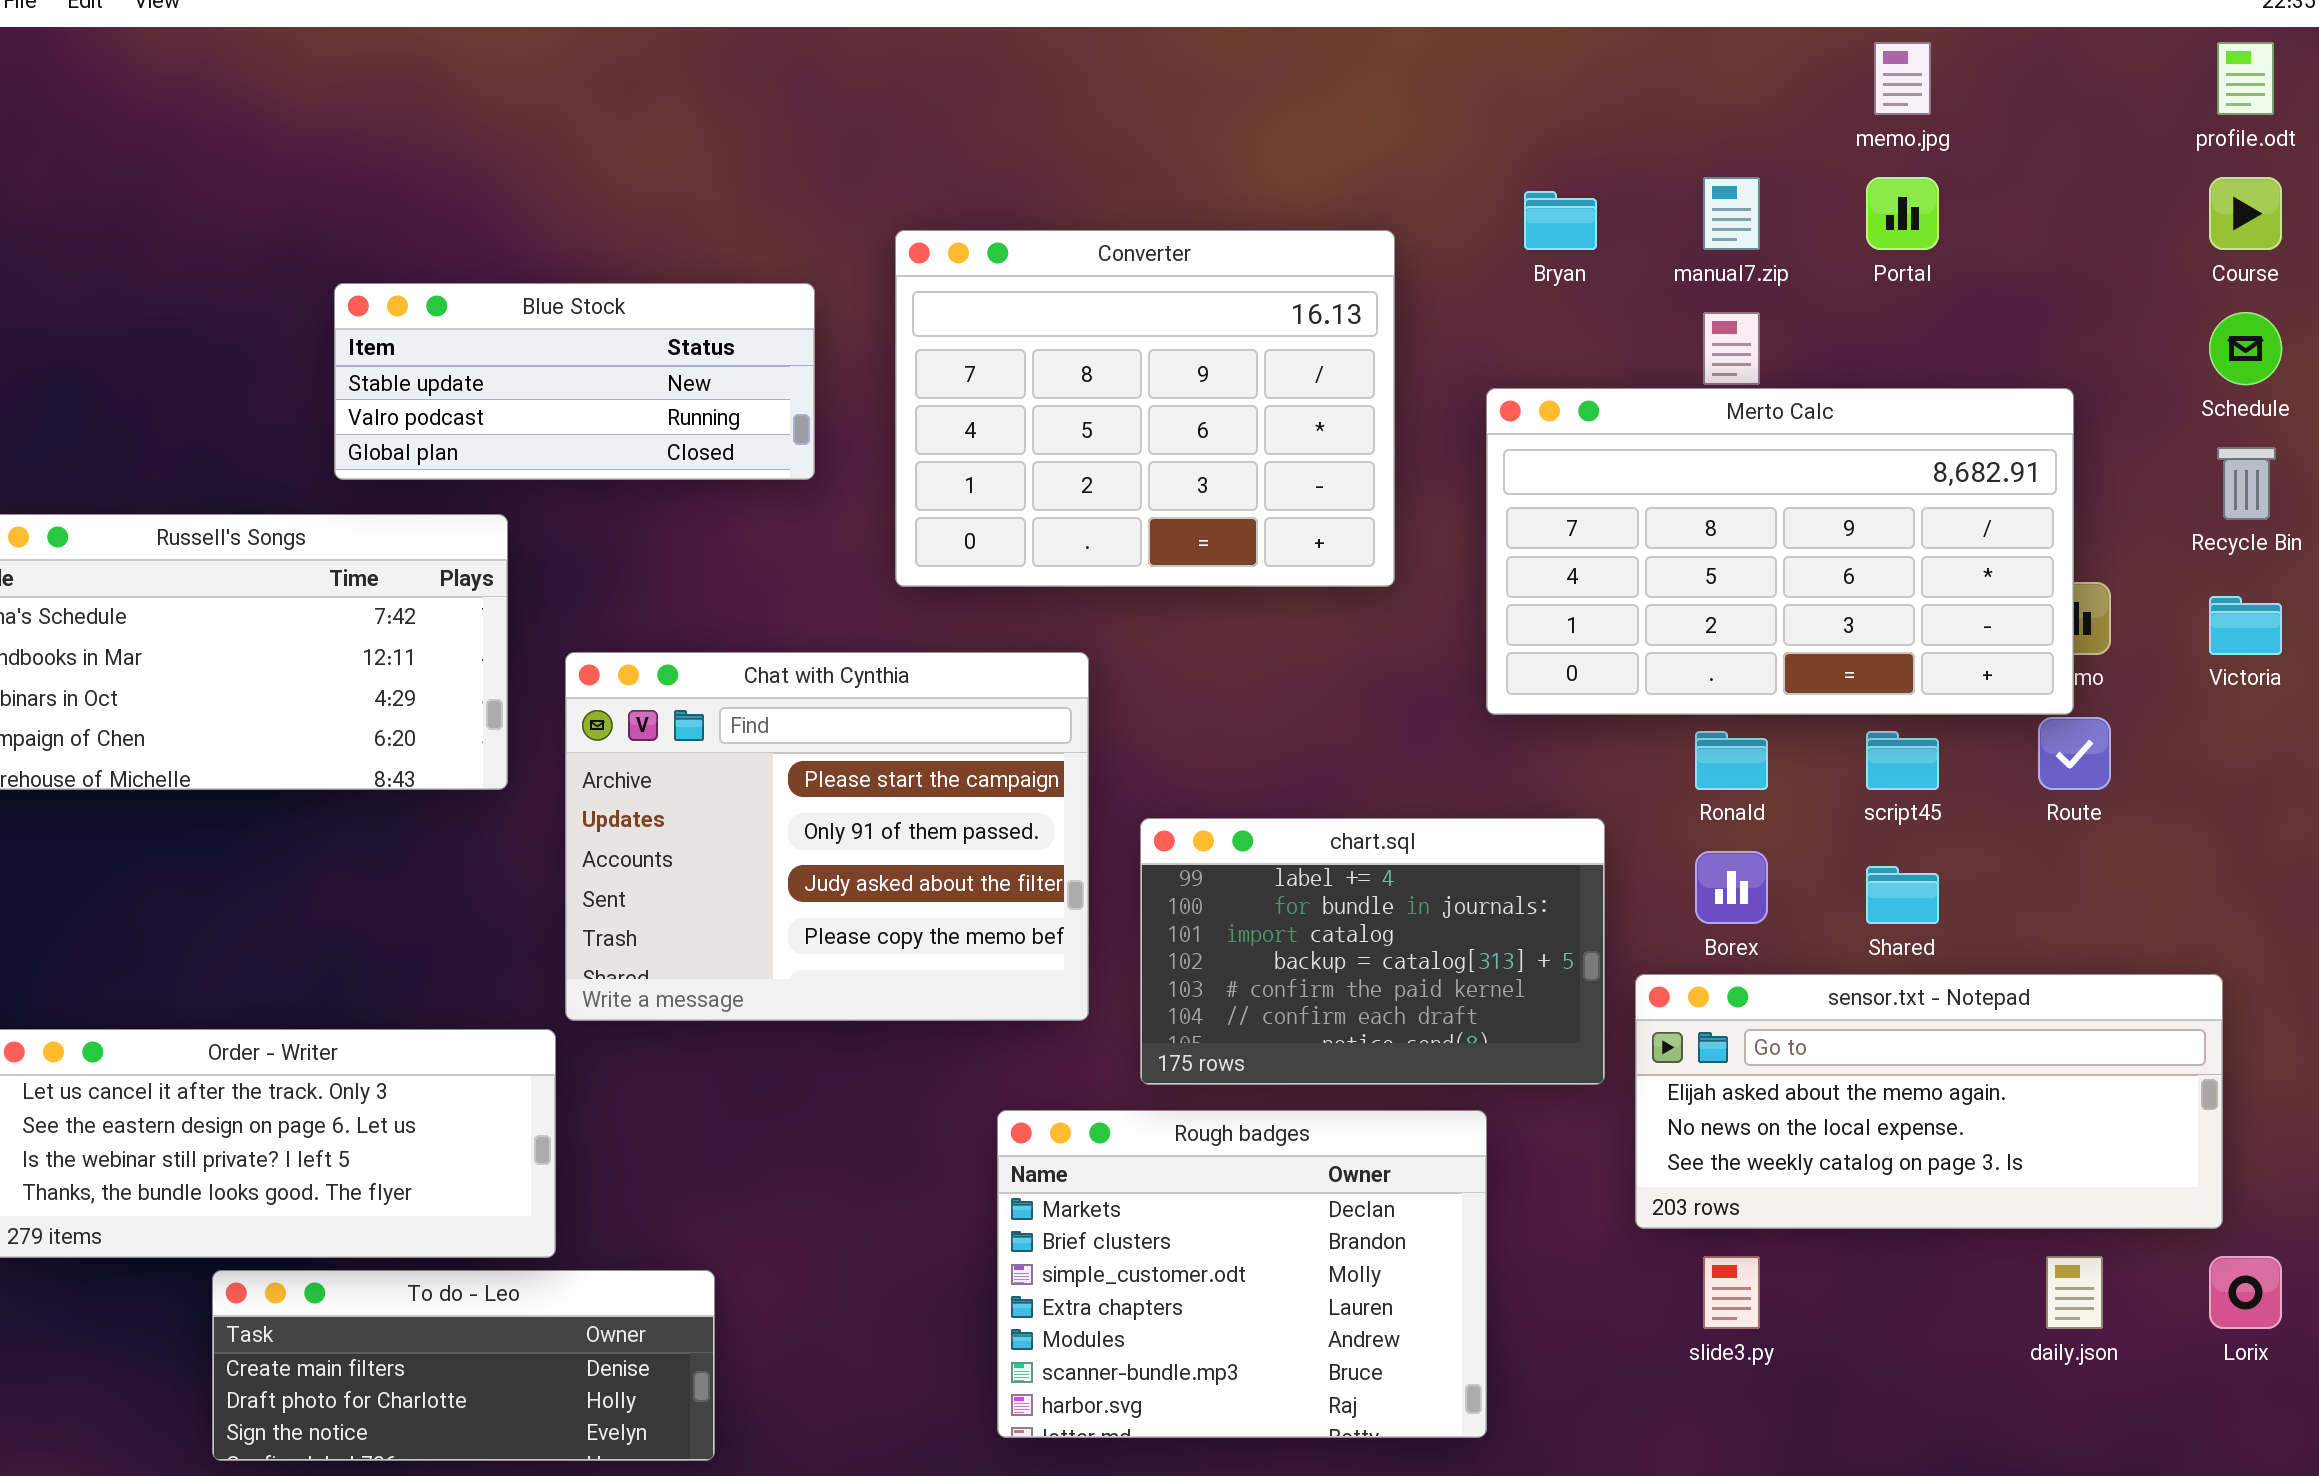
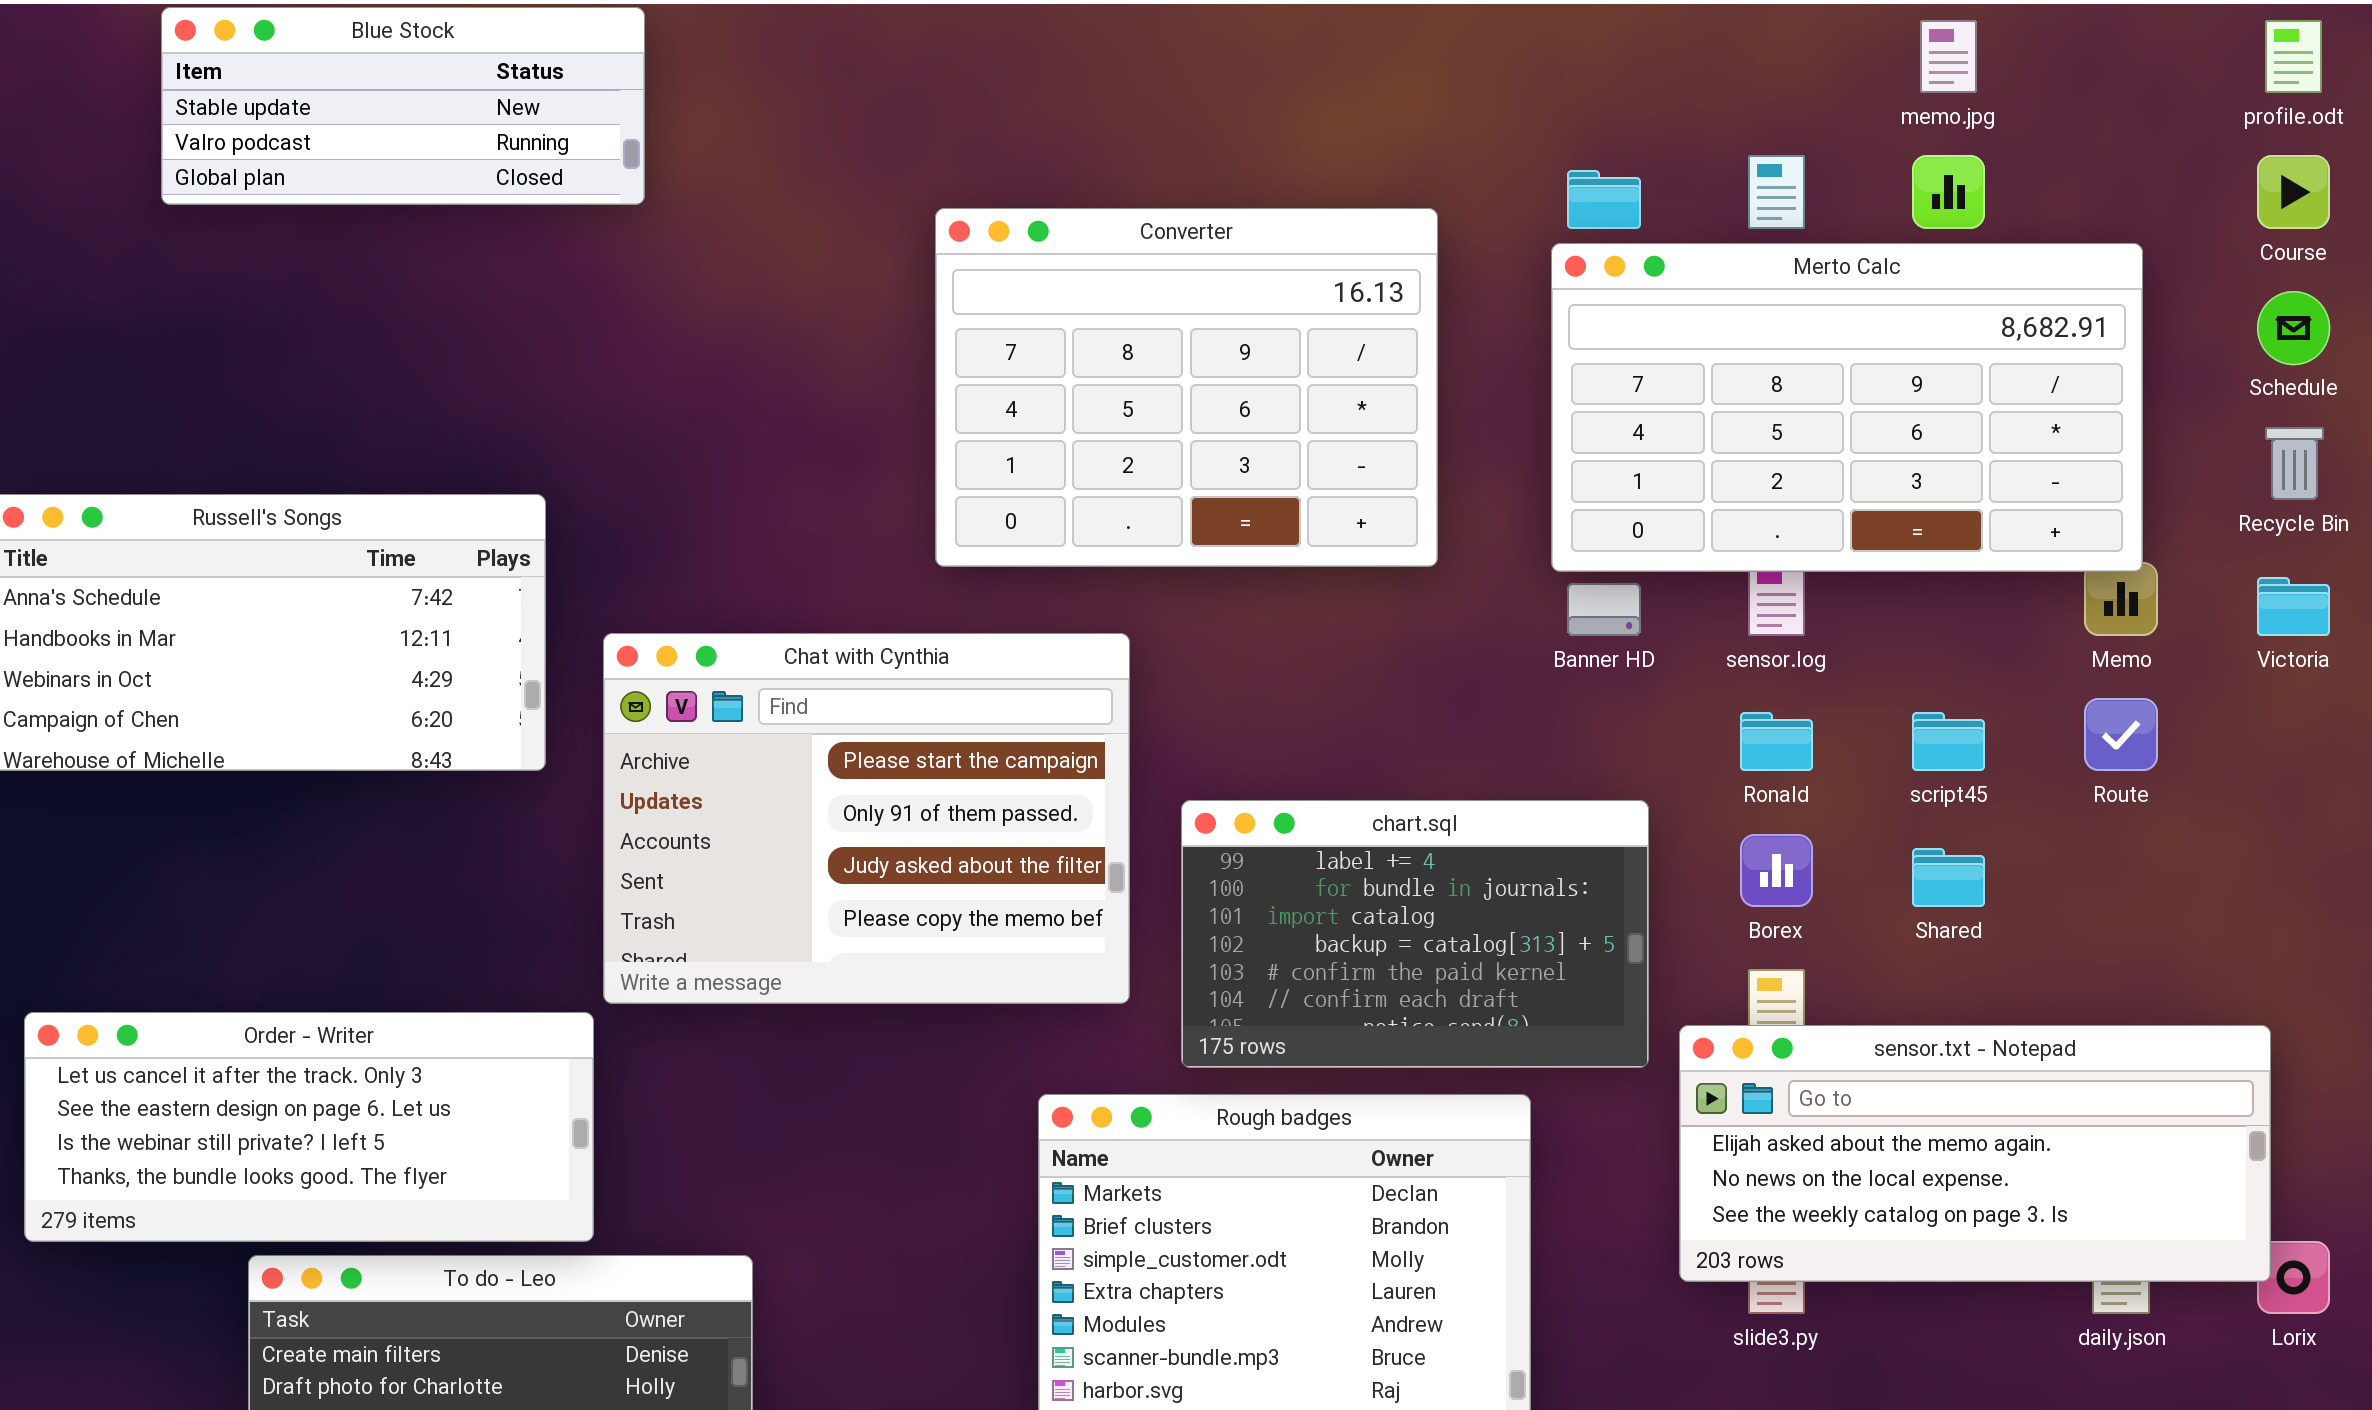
Blue Stock: [334,283,815,480] -> [161,7,645,205], moved
Merto Calc: [1486,388,2074,715] -> [1551,243,2143,572], moved
sensor.txt - Notepad: [1635,974,2223,1229] -> [1679,1025,2271,1282], moved

